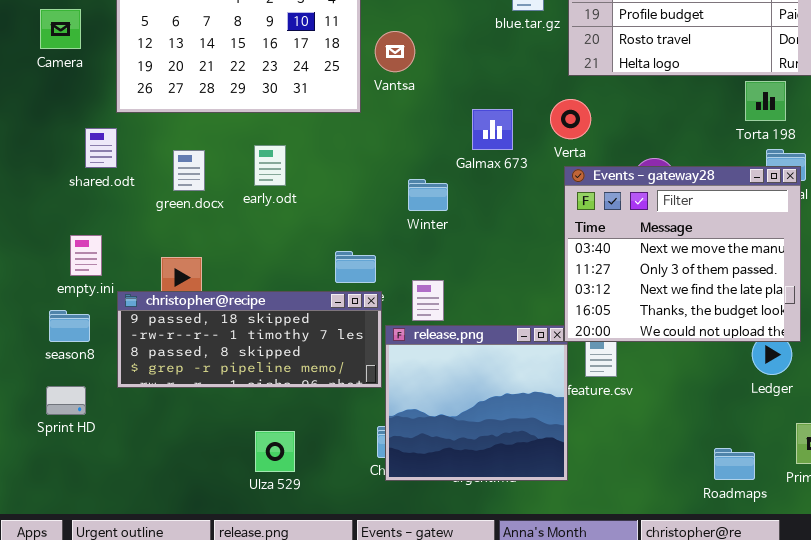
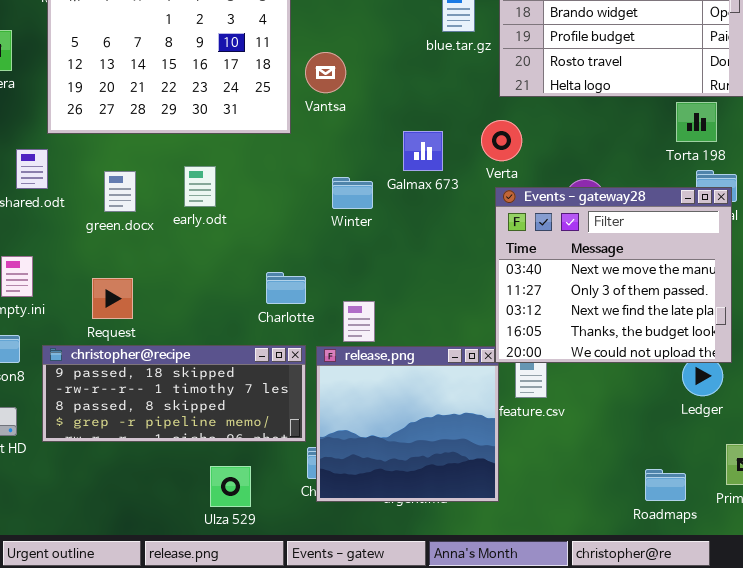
Winter: [408,179,448,211] -> [332,177,373,209], moved
christopher@recipe: [117,291,382,388] -> [42,345,306,442], moved
Ulza 529: [255,431,295,472] -> [210,466,251,507], moved

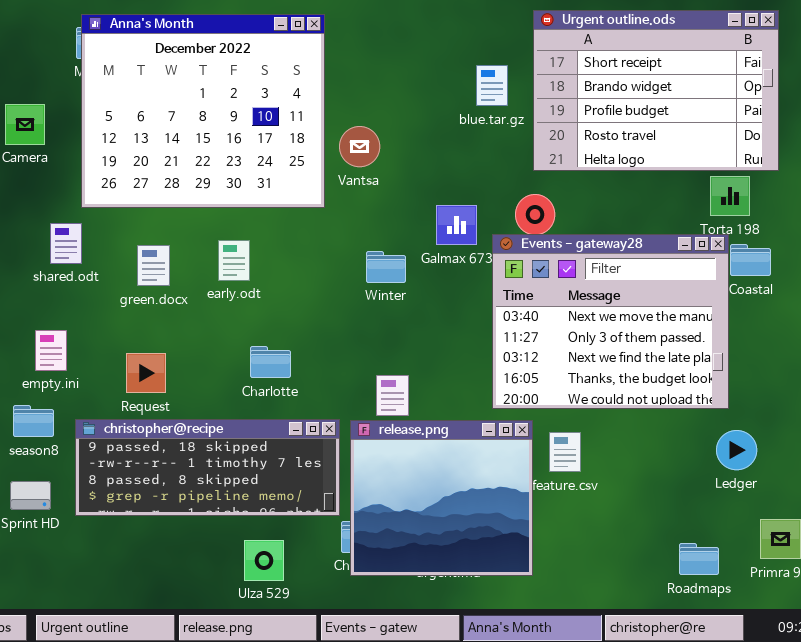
Events - gateway28: [495,187,732,363] -> [492,234,729,409], moved
Charlotte: [266,272,306,304] -> [250,346,291,378], moved

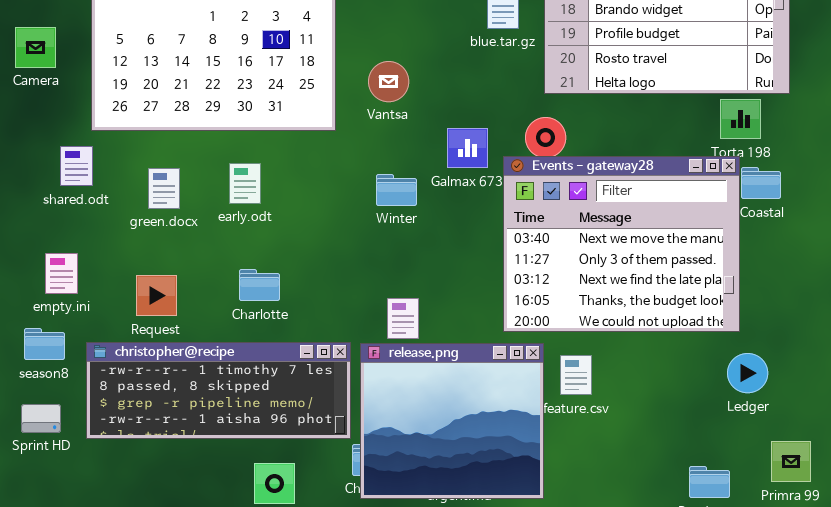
Vantsa: [339,126,380,167] -> [368,61,409,102], moved
Charlotte: [250,346,291,378] -> [239,269,280,301], moved
christopher@recipe: [75,419,340,516] -> [86,342,351,439], scrolled down 1 row

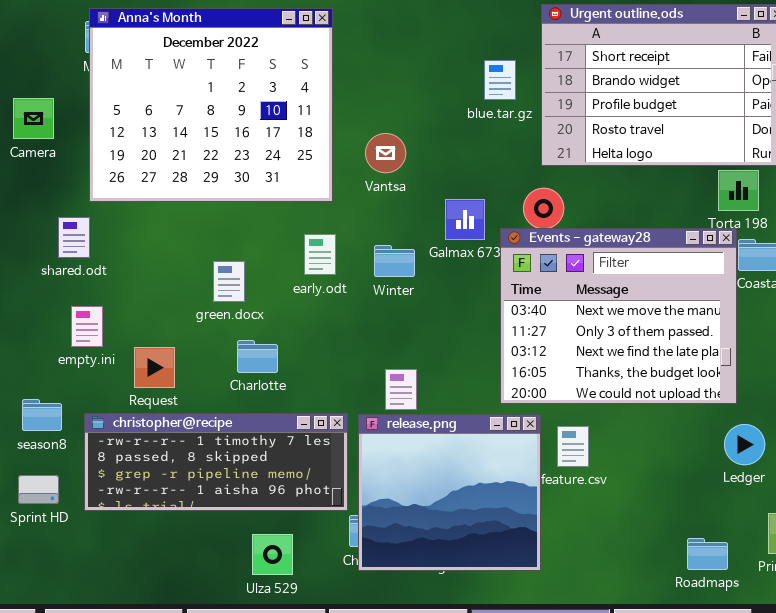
early.odt: [229,163,261,204] -> [304,234,336,275], moved
green.docx: [148,168,180,209] -> [213,261,245,302], moved
empty.ini: [45,253,78,294] -> [71,306,103,347], moved

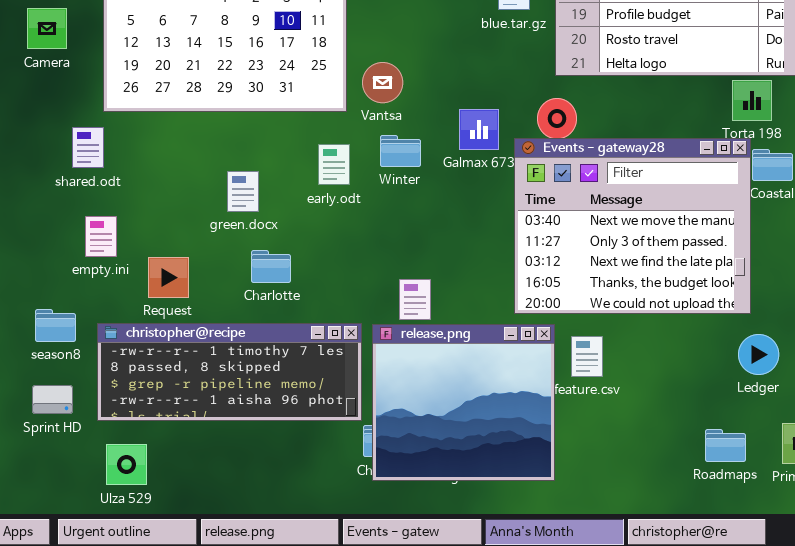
Vantsa: [365,133,406,173] -> [362,62,403,103], moved
Winter: [374,245,415,277] -> [380,135,421,167], moved
Ulza 529: [252,534,293,575] -> [106,444,147,485], moved
Roadmaps: [687,538,728,570] -> [705,429,746,462], moved

